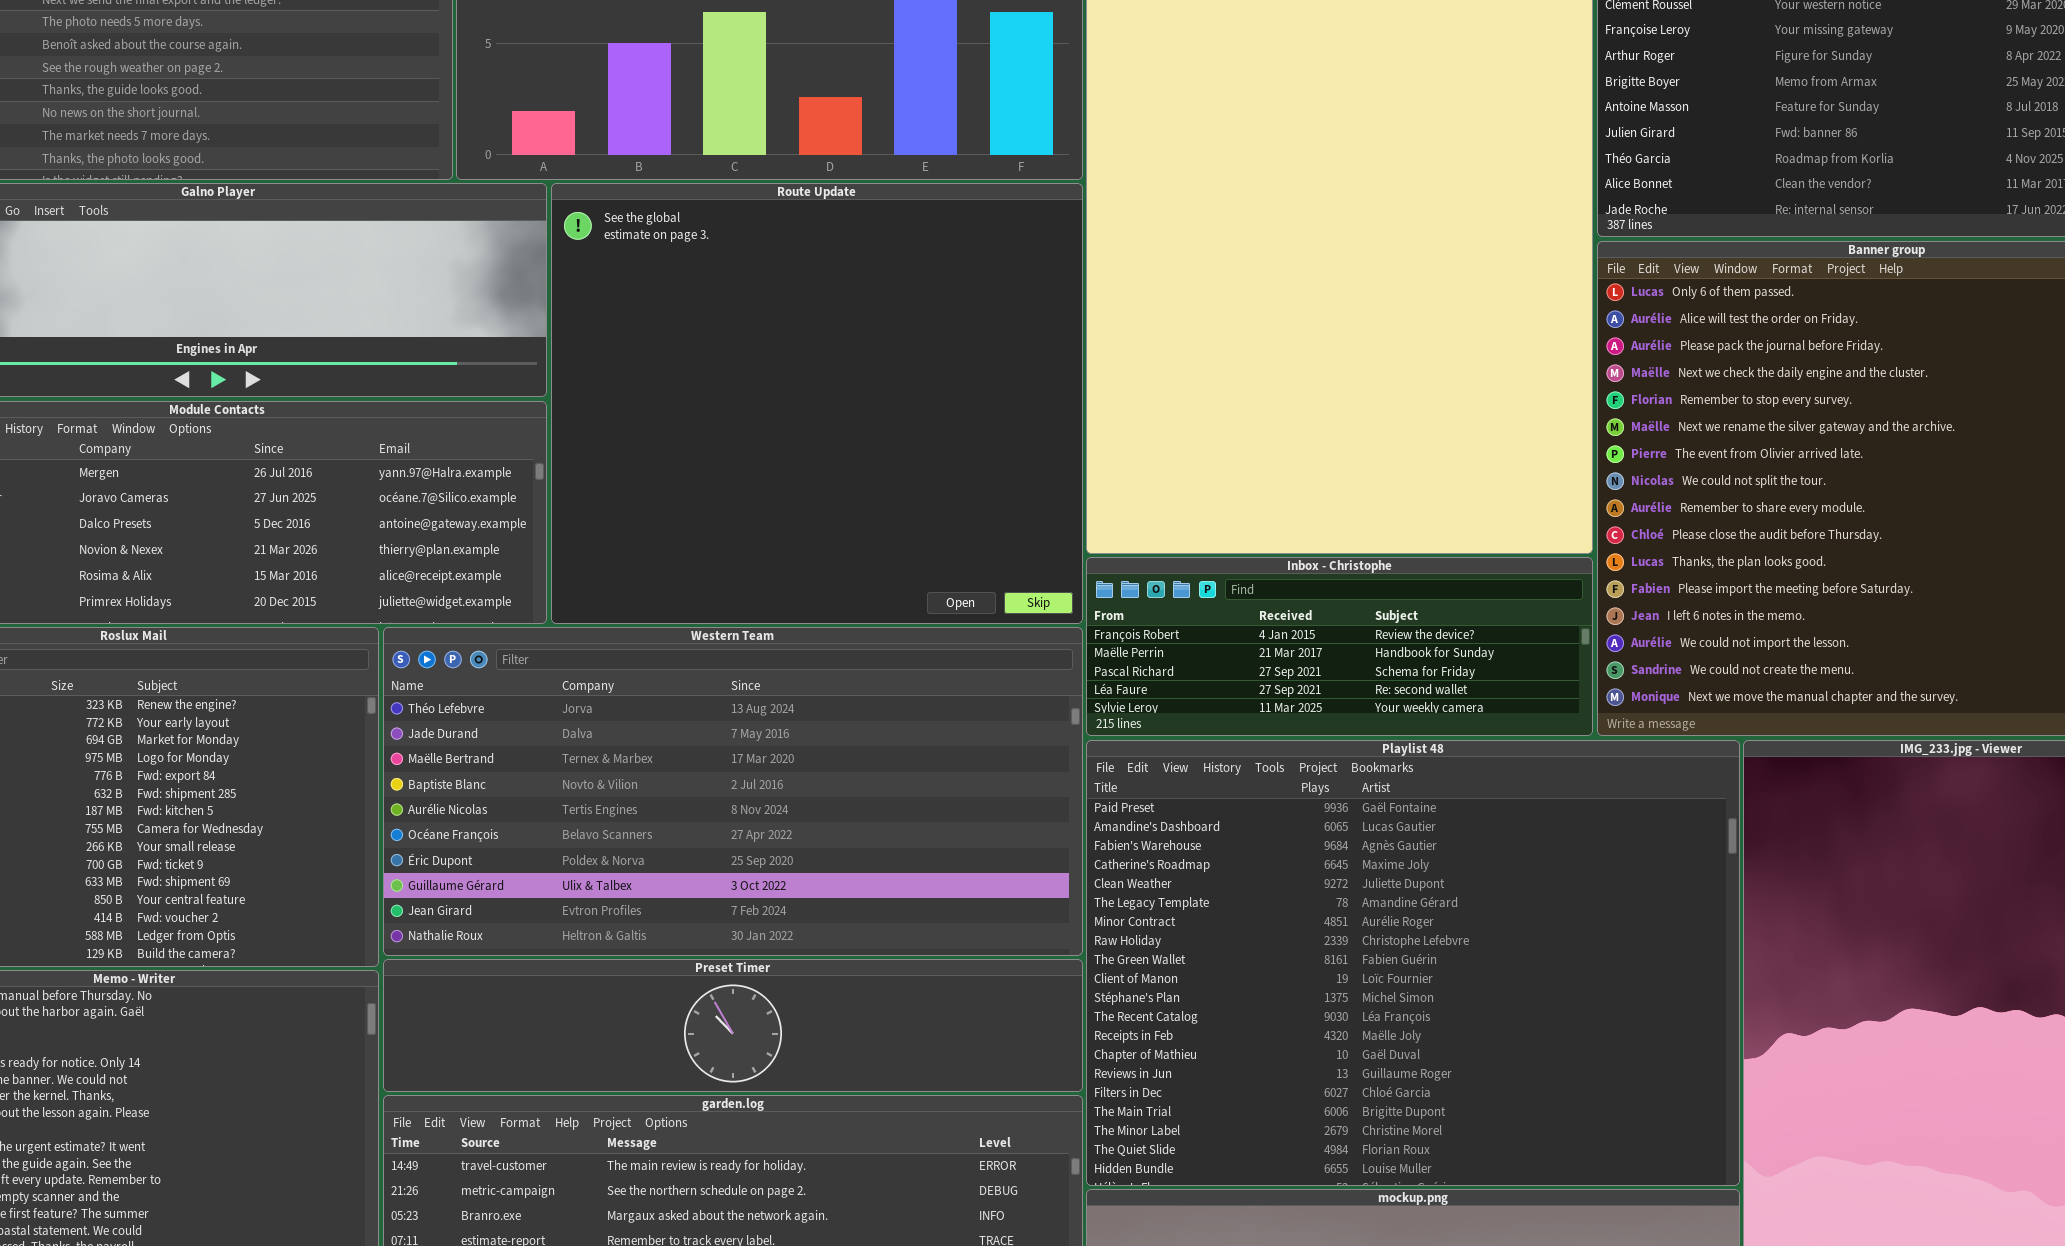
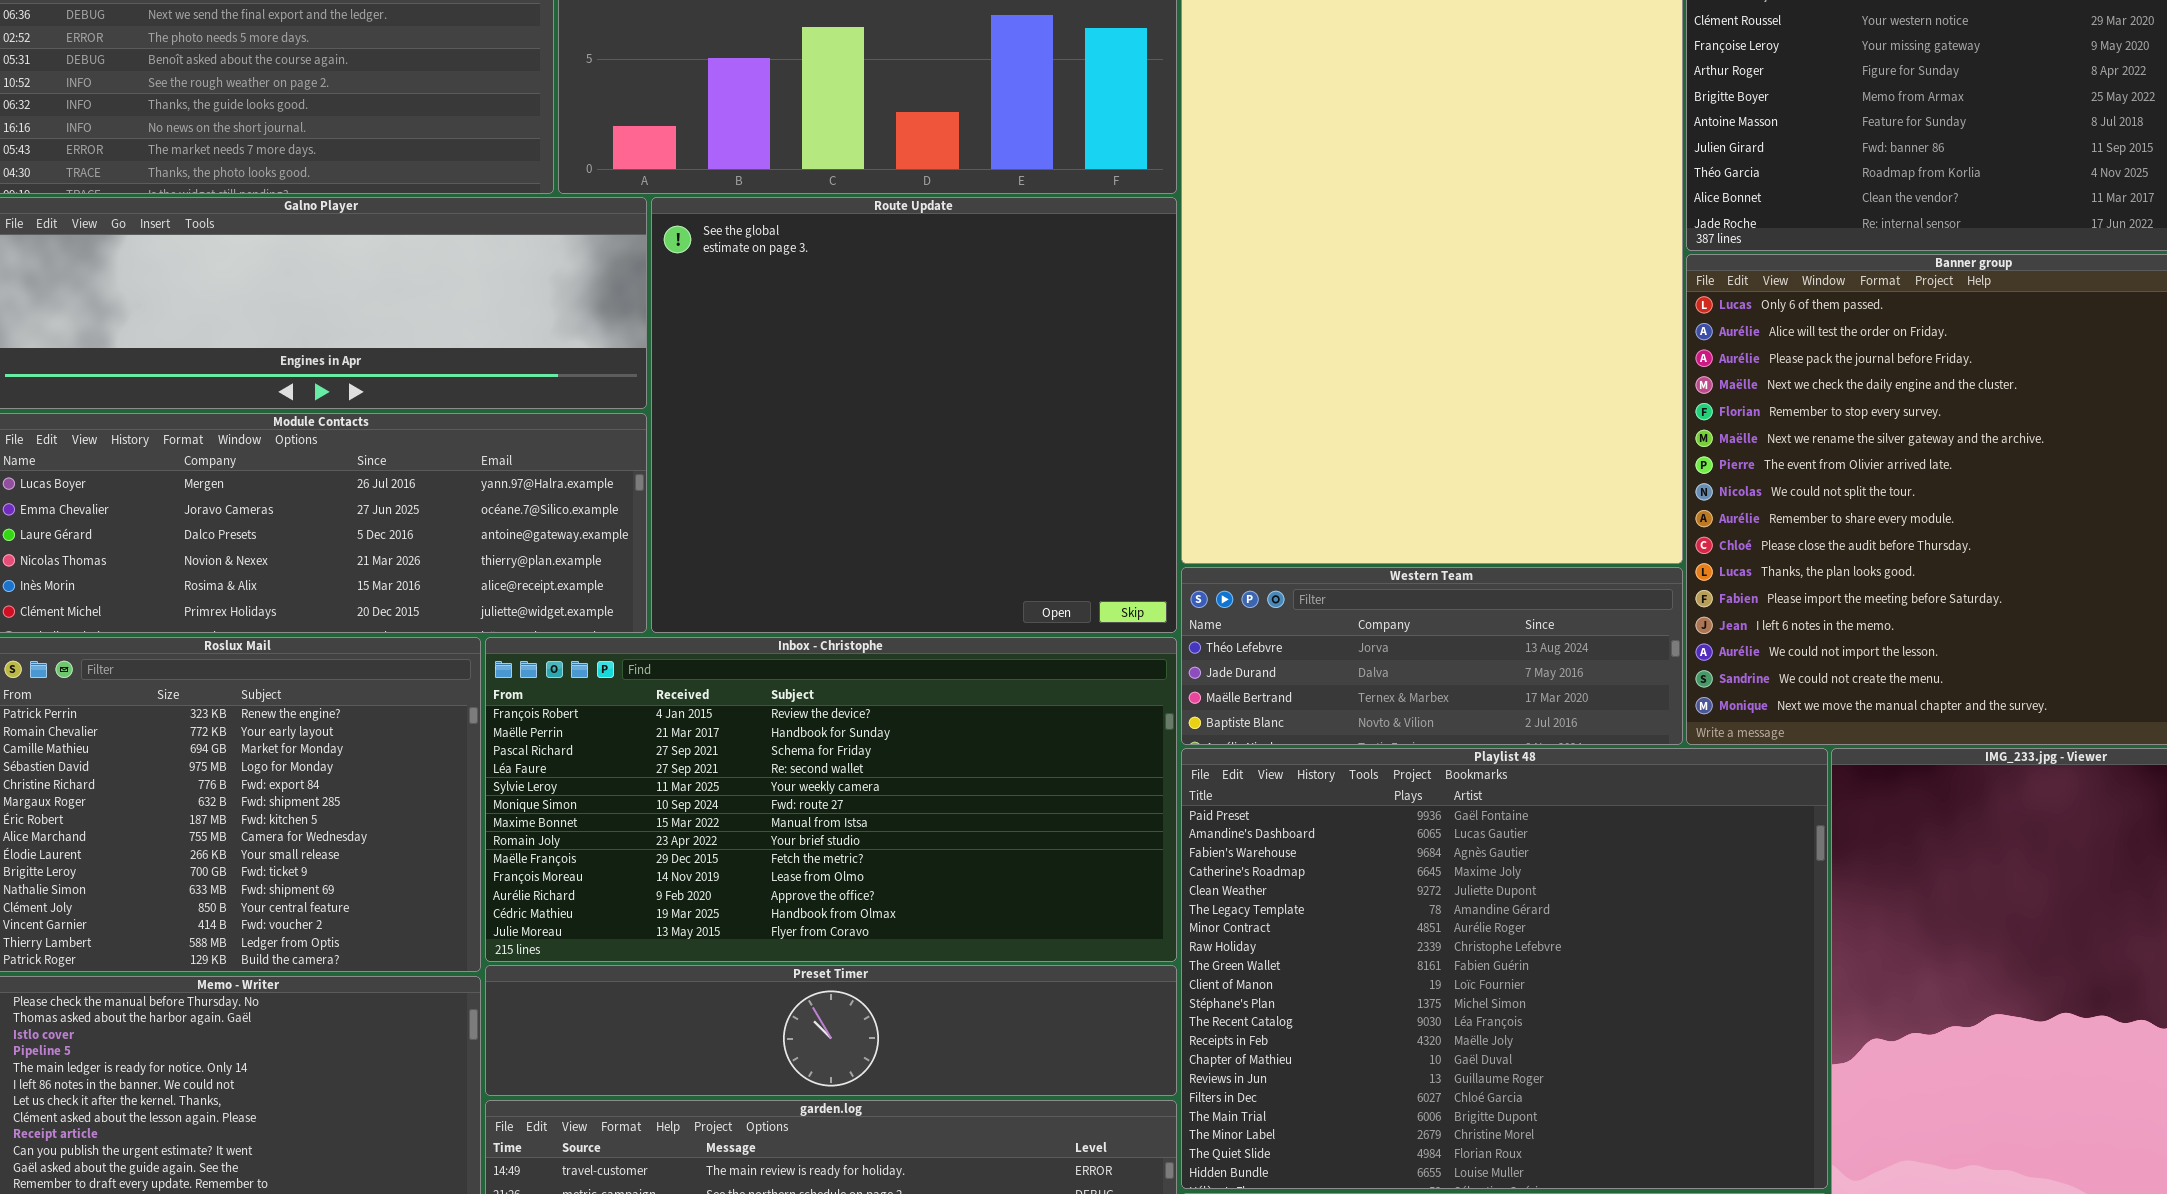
Inbox - Christophe: [1086,557,1593,736] -> [485,637,1177,962], moved, resized
Western Team: [383,627,1083,956] -> [1181,567,1683,745], moved, resized

